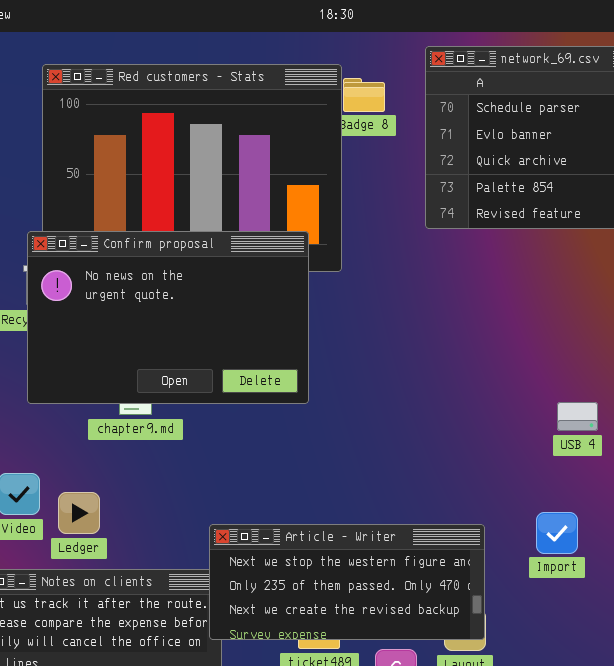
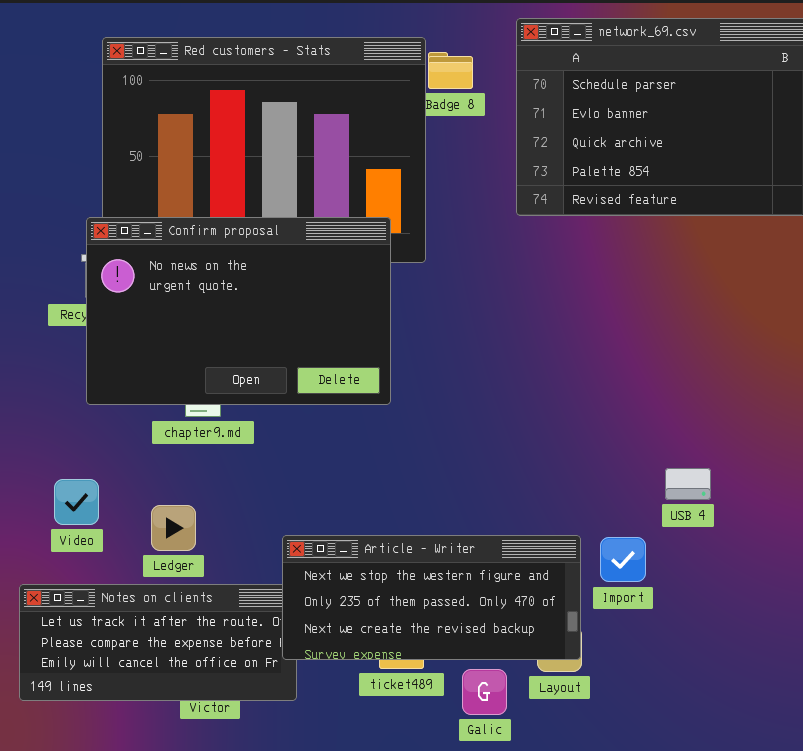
USB 4: [557,402,598,431] -> [665,468,711,500], moved
Ledger: [58,492,100,534] -> [151,505,196,551], moved
Import: [536,512,578,554] -> [600,537,646,582], moved

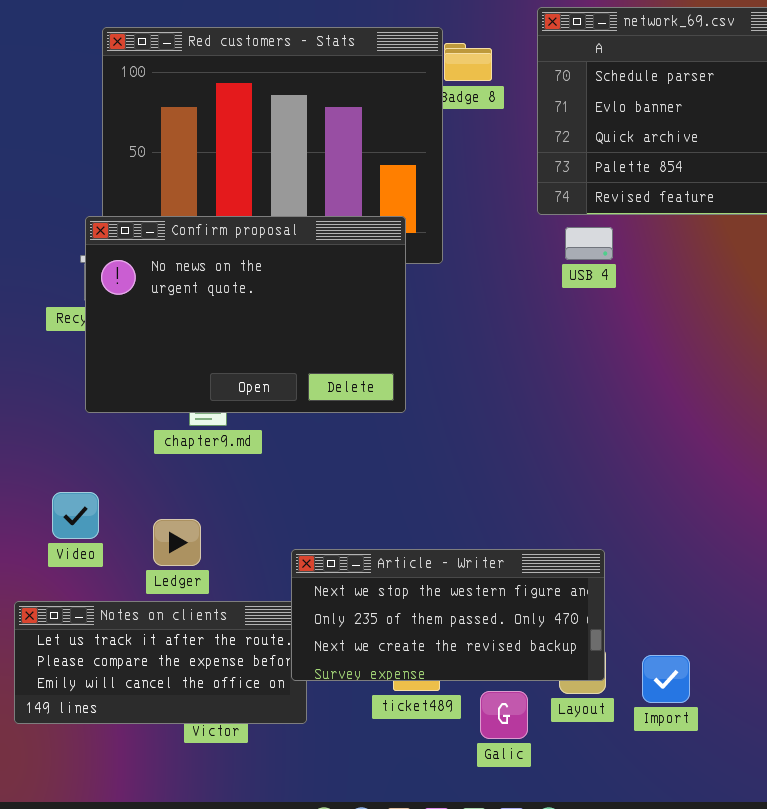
USB 4: [665,468,711,500] -> [565,227,613,260], moved
Import: [600,537,646,582] -> [642,655,690,703], moved

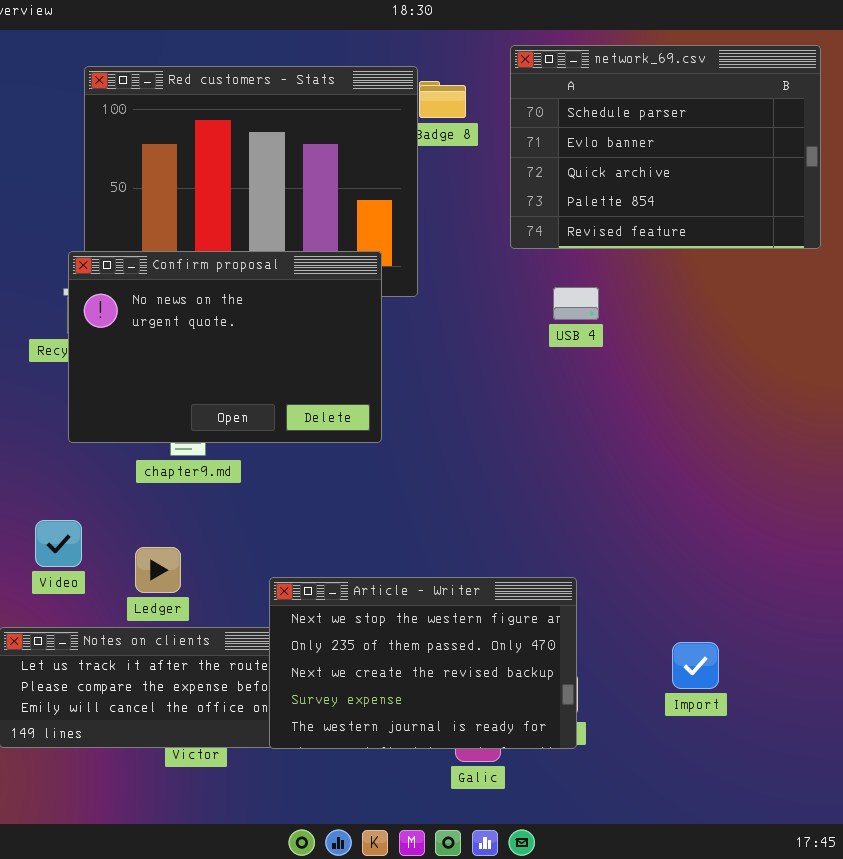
USB 4: [565,227,613,260] -> [553,287,599,320], moved
Article - Writer: [291,549,605,681] -> [269,577,577,749], resized
Import: [642,655,690,703] -> [672,642,719,689], moved

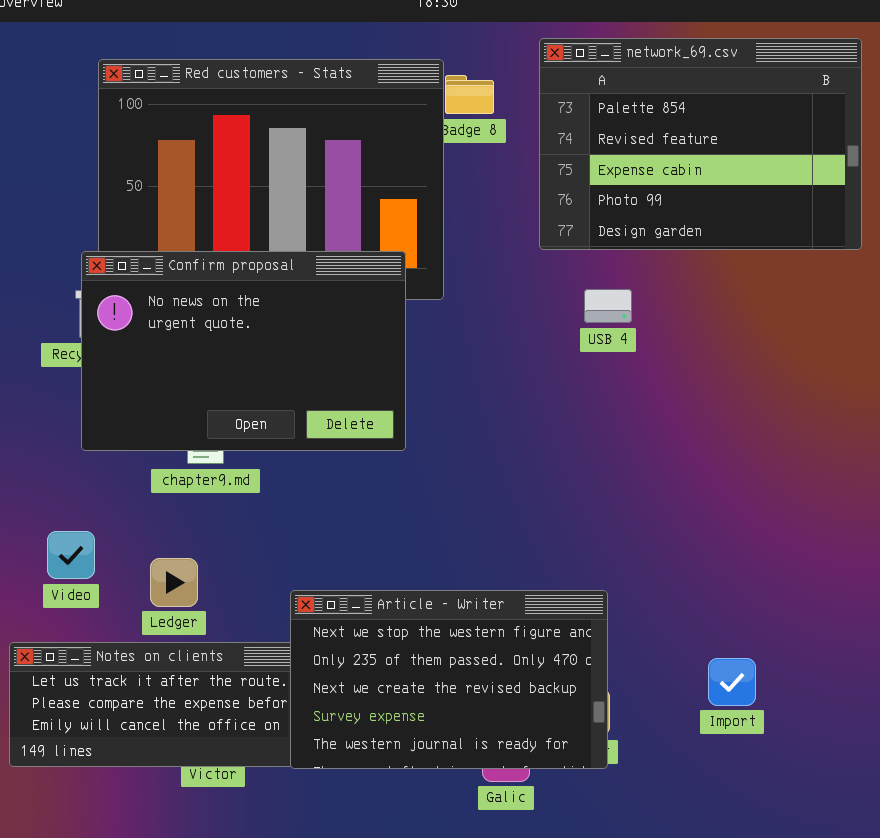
network_69.csv: [510,45,821,249] -> [539,38,862,250], scrolled down 3 rows

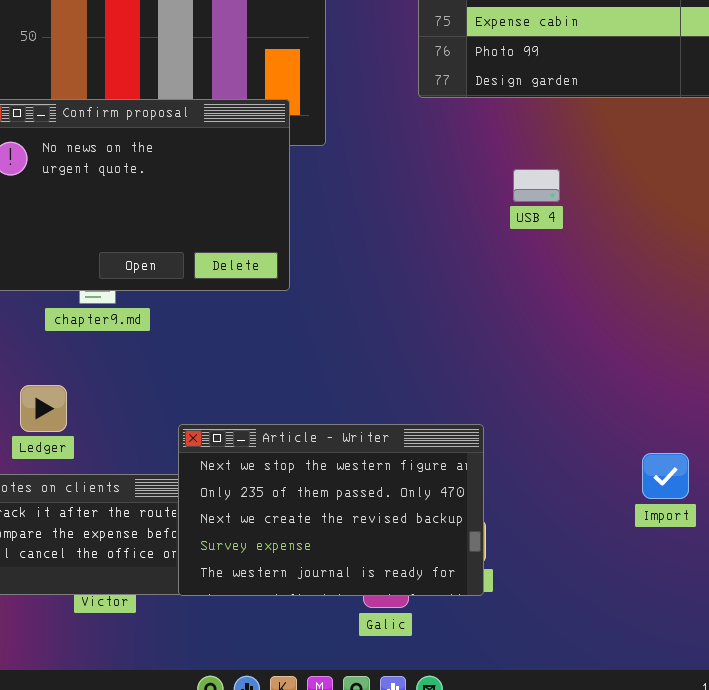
USB 4: [584,289,632,323] -> [513,169,560,202], moved
Ledger: [150,558,198,607] -> [20,385,67,432], moved
Import: [708,658,756,706] -> [642,453,689,499], moved

